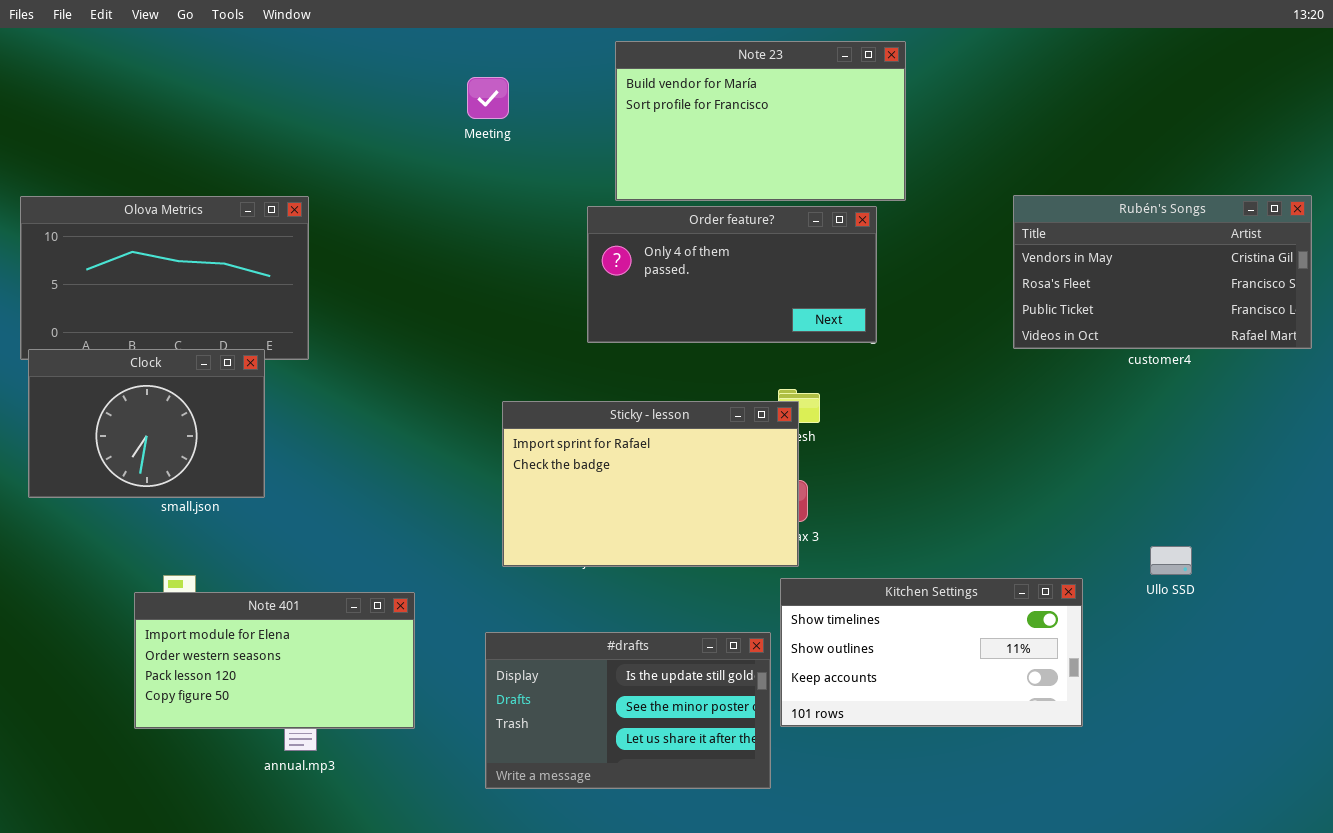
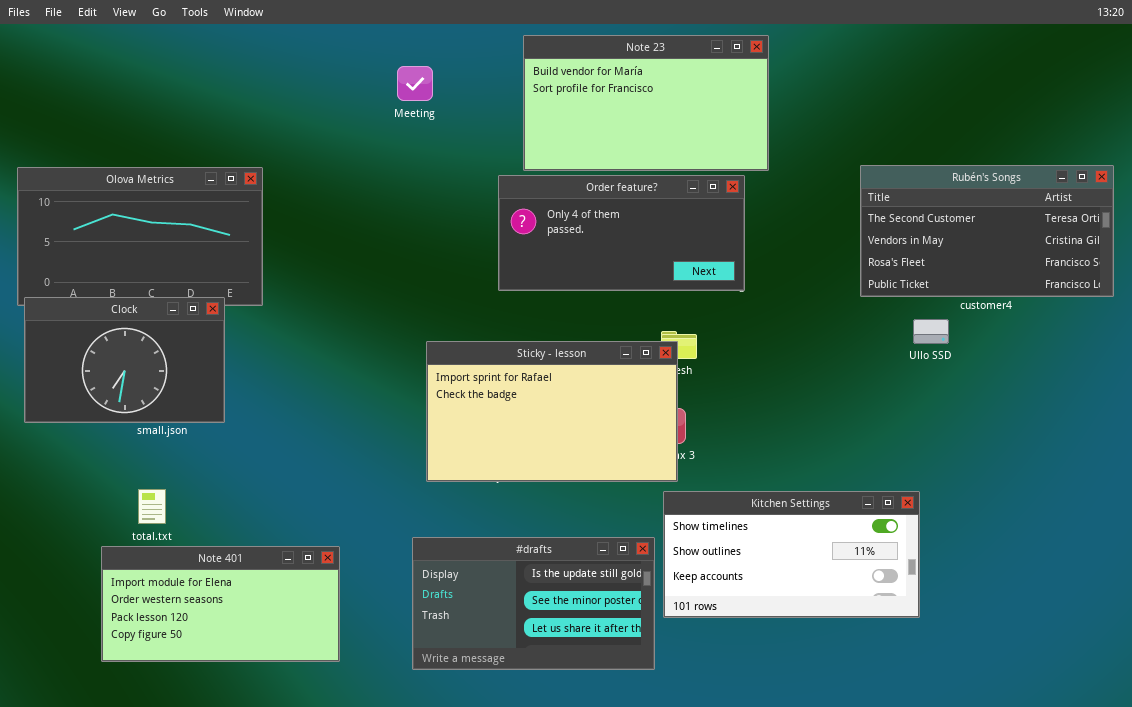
Rubén's Songs: [1013,195,1312,349] -> [860,165,1114,297], scrolled up 1 row
Ullo SSD: [1150,546,1192,575] -> [913,319,949,344], moved
Note 401: [134,592,415,729] -> [101,546,340,662], moved

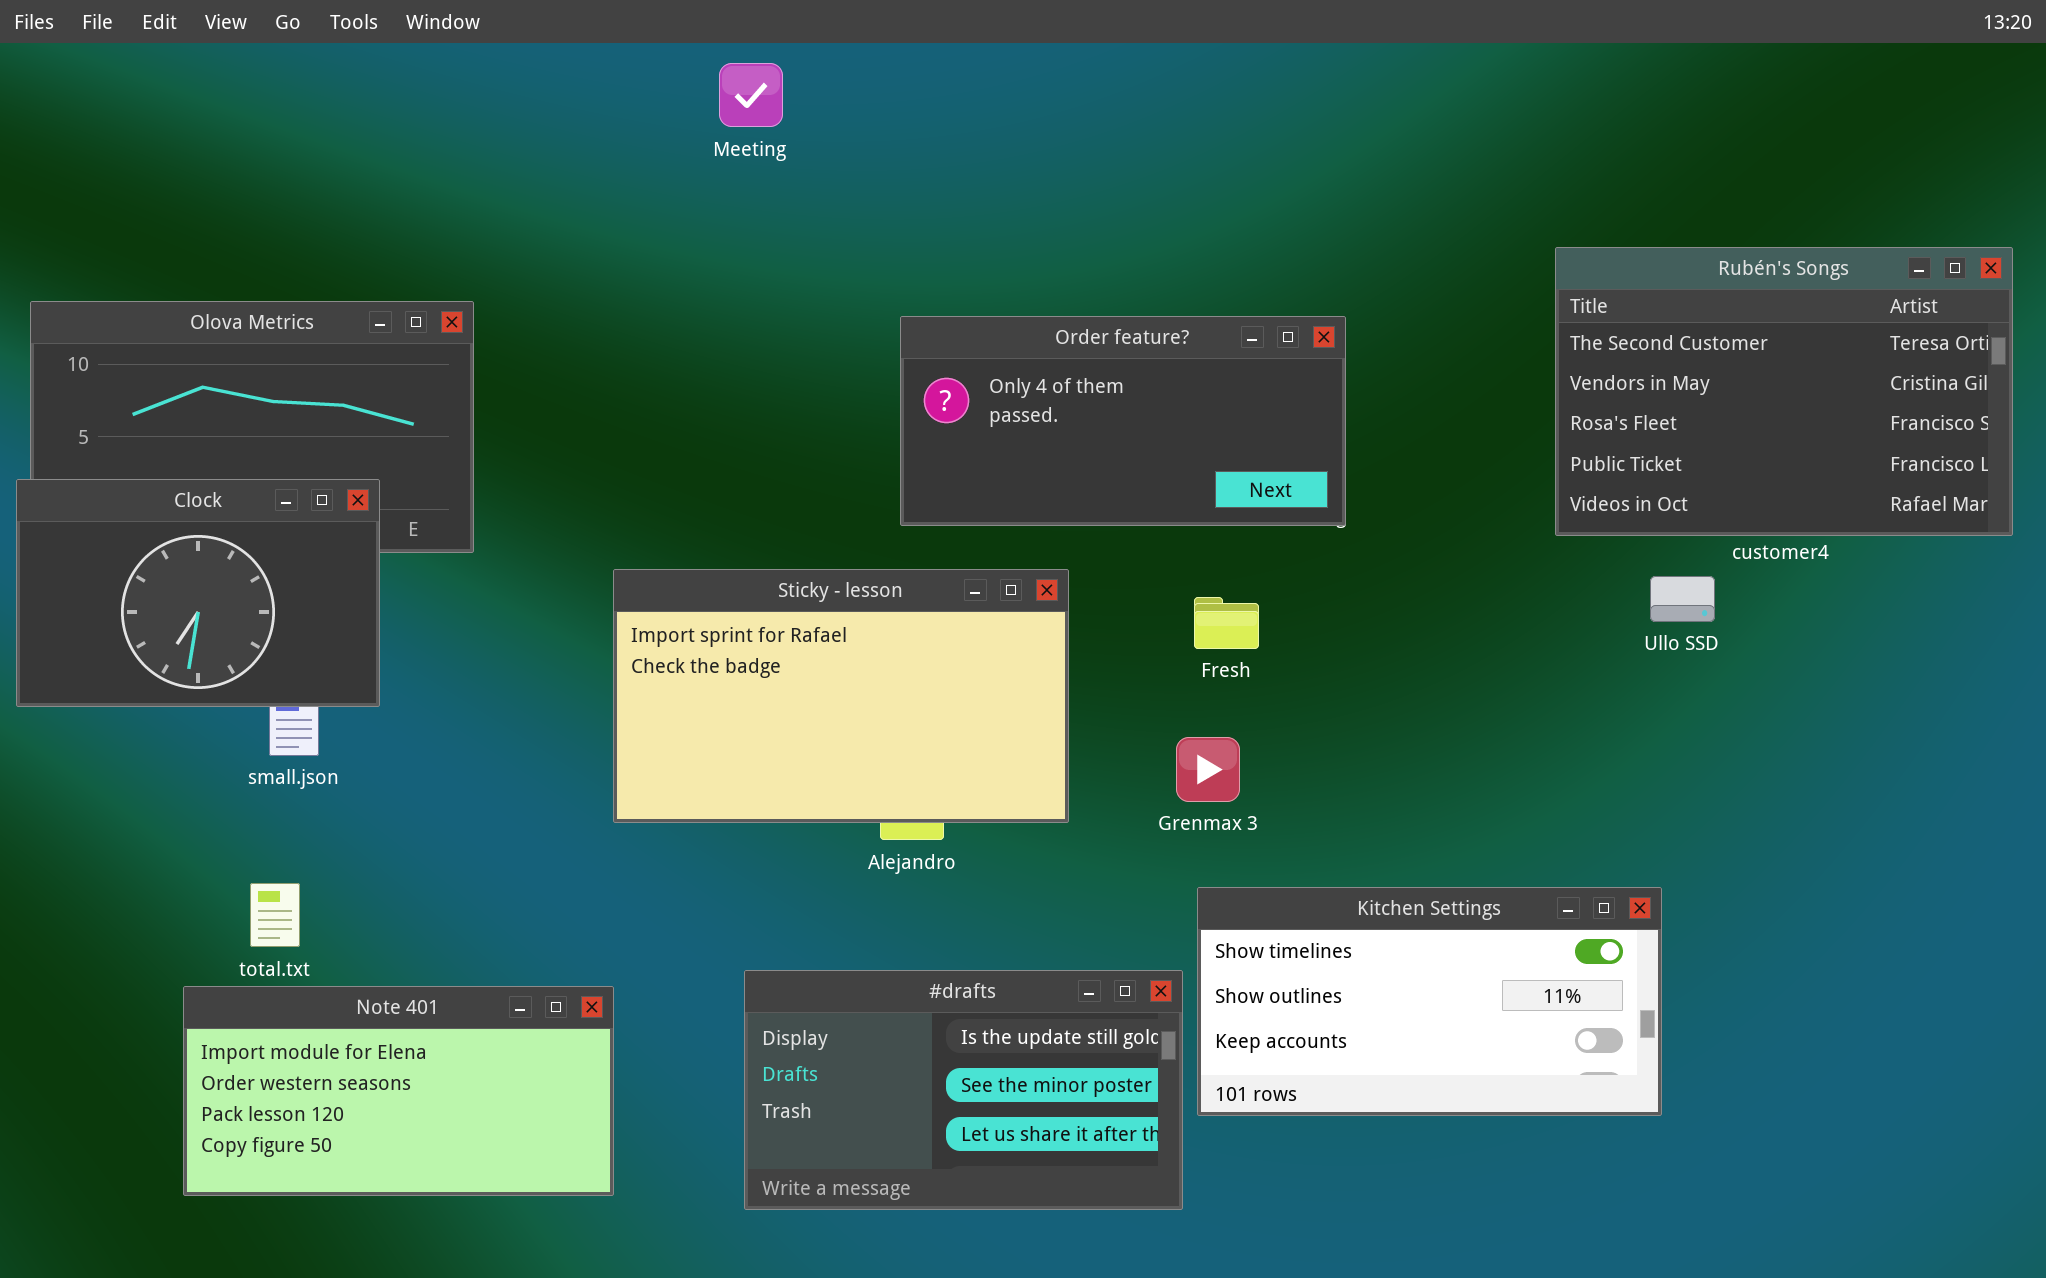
Note 23: [523,35,769,171] -> none, closed
Meeting: [397,66,433,101] -> [719,63,783,127], moved
Rubén's Songs: [860,165,1114,297] -> [1555,247,2013,536], resized
Clock: [24,297,225,423] -> [16,479,380,707], moved
Sticky - lesson: [426,341,678,482] -> [613,569,1069,823], moved

